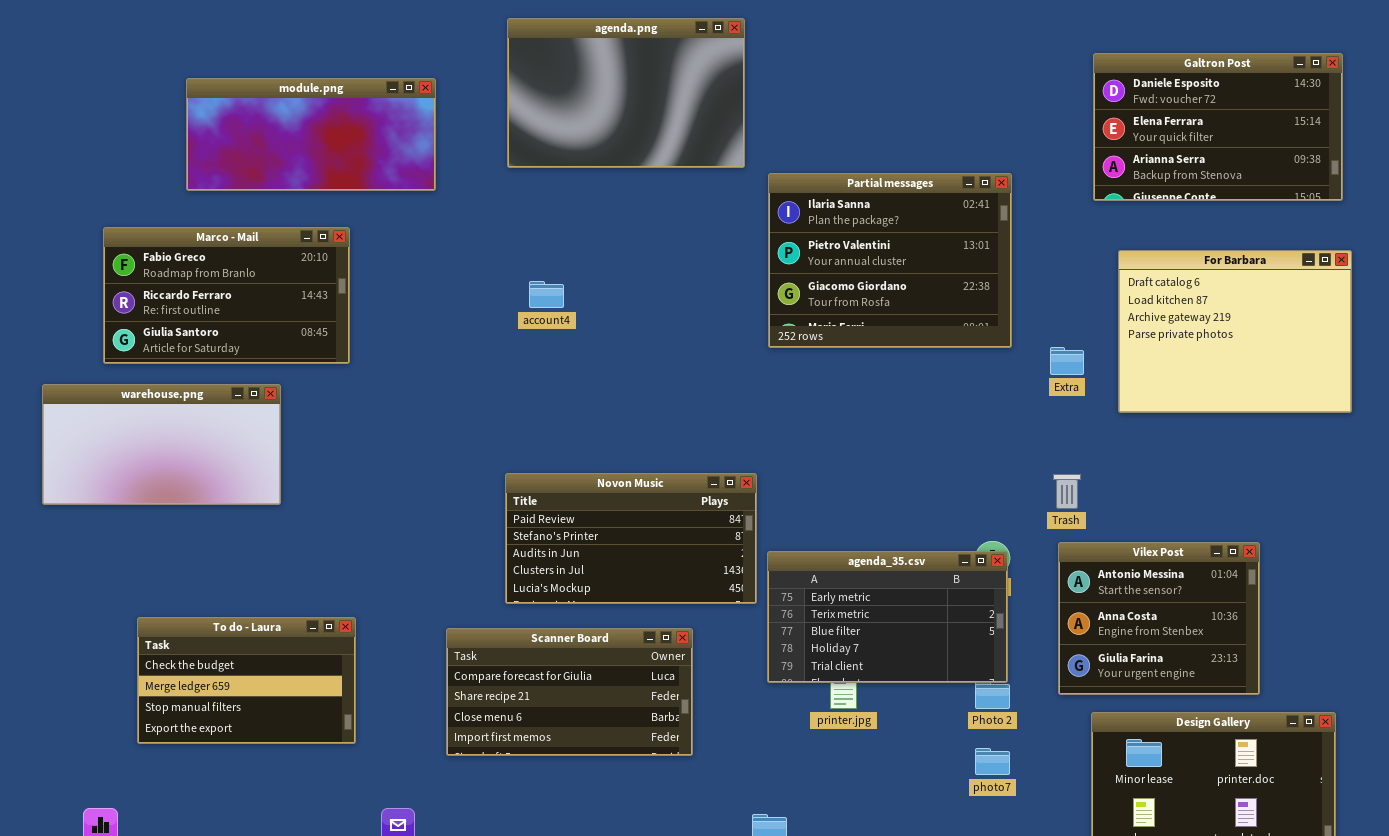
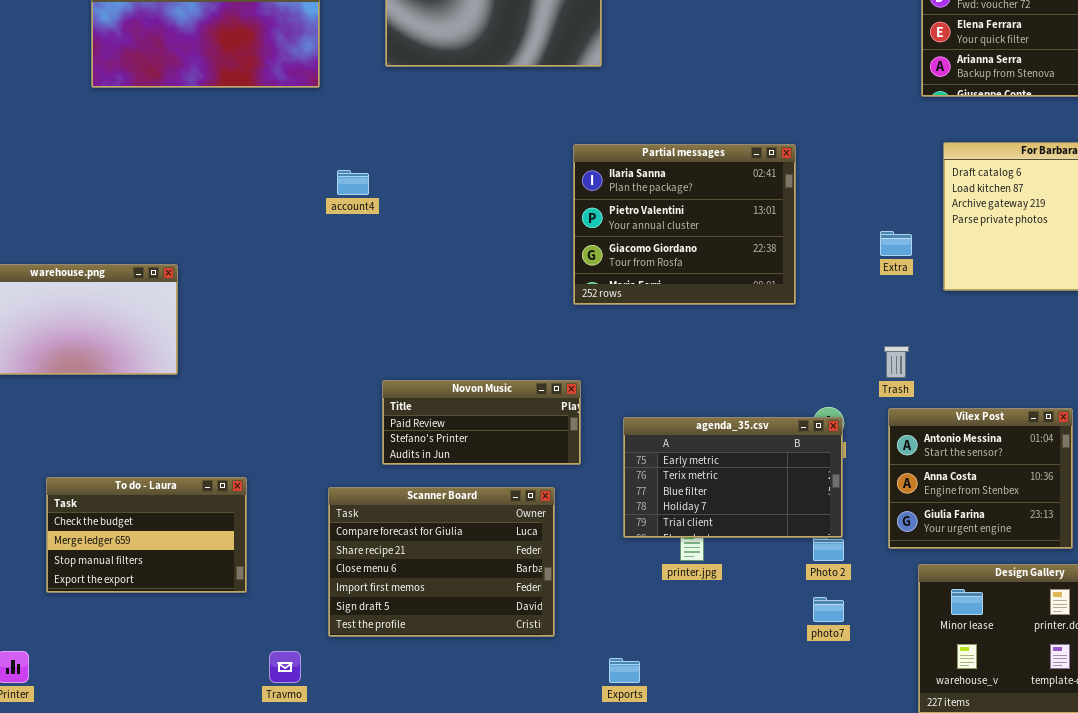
Partial messages: [768,173,1012,348] -> [573,144,796,305], moved
Marco - Mail: [103,227,350,364] -> none, closed
account4: [529,281,564,308] -> [337,170,369,195], moved
Novon Music: [505,473,757,604] -> [382,380,581,465], resized
Scanner Board: [446,628,693,756] -> [328,487,555,637], resized

